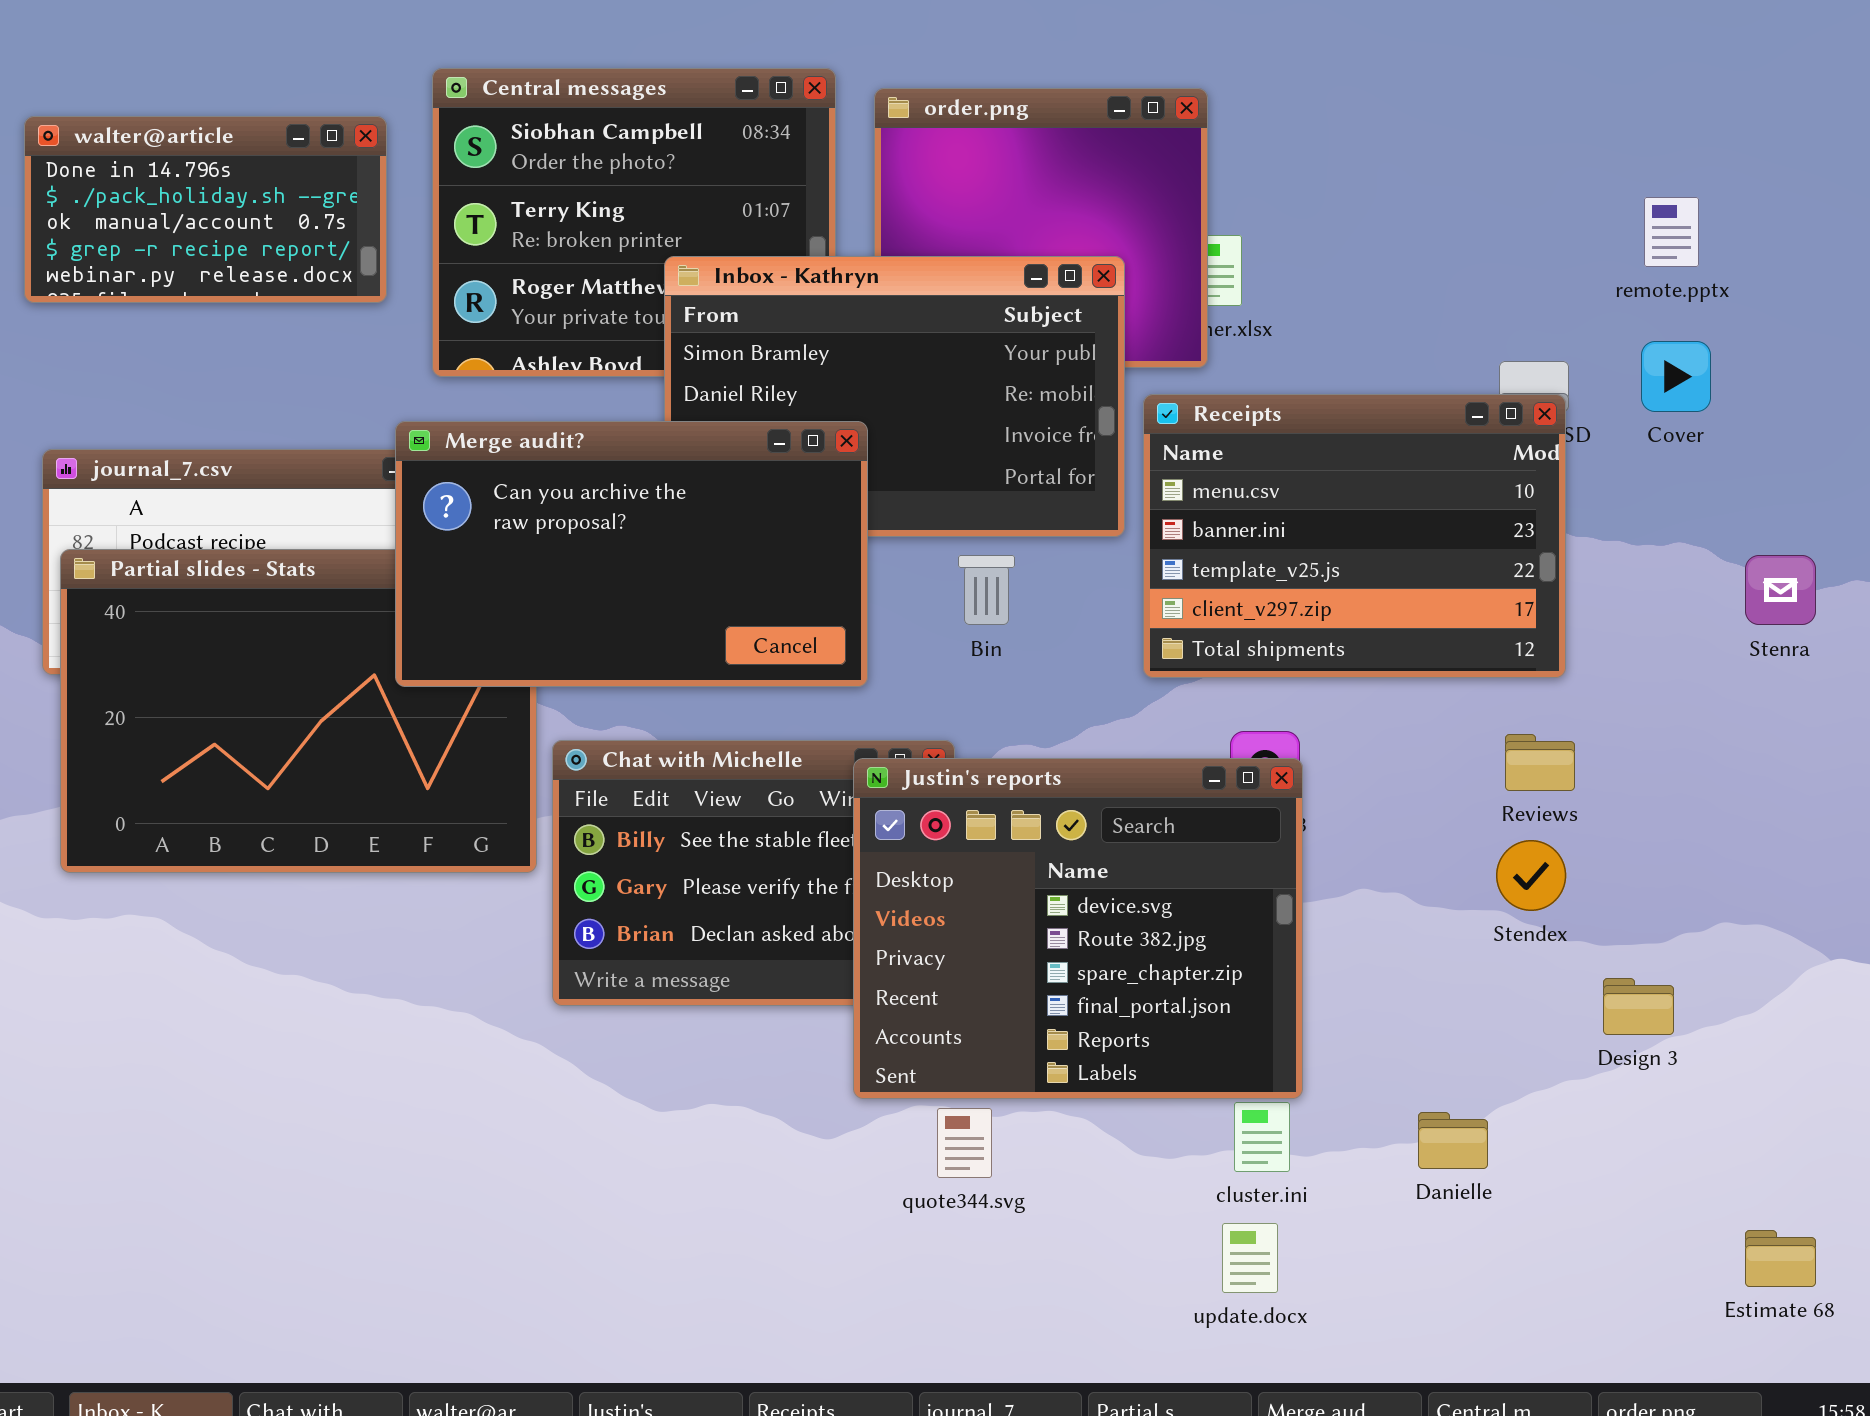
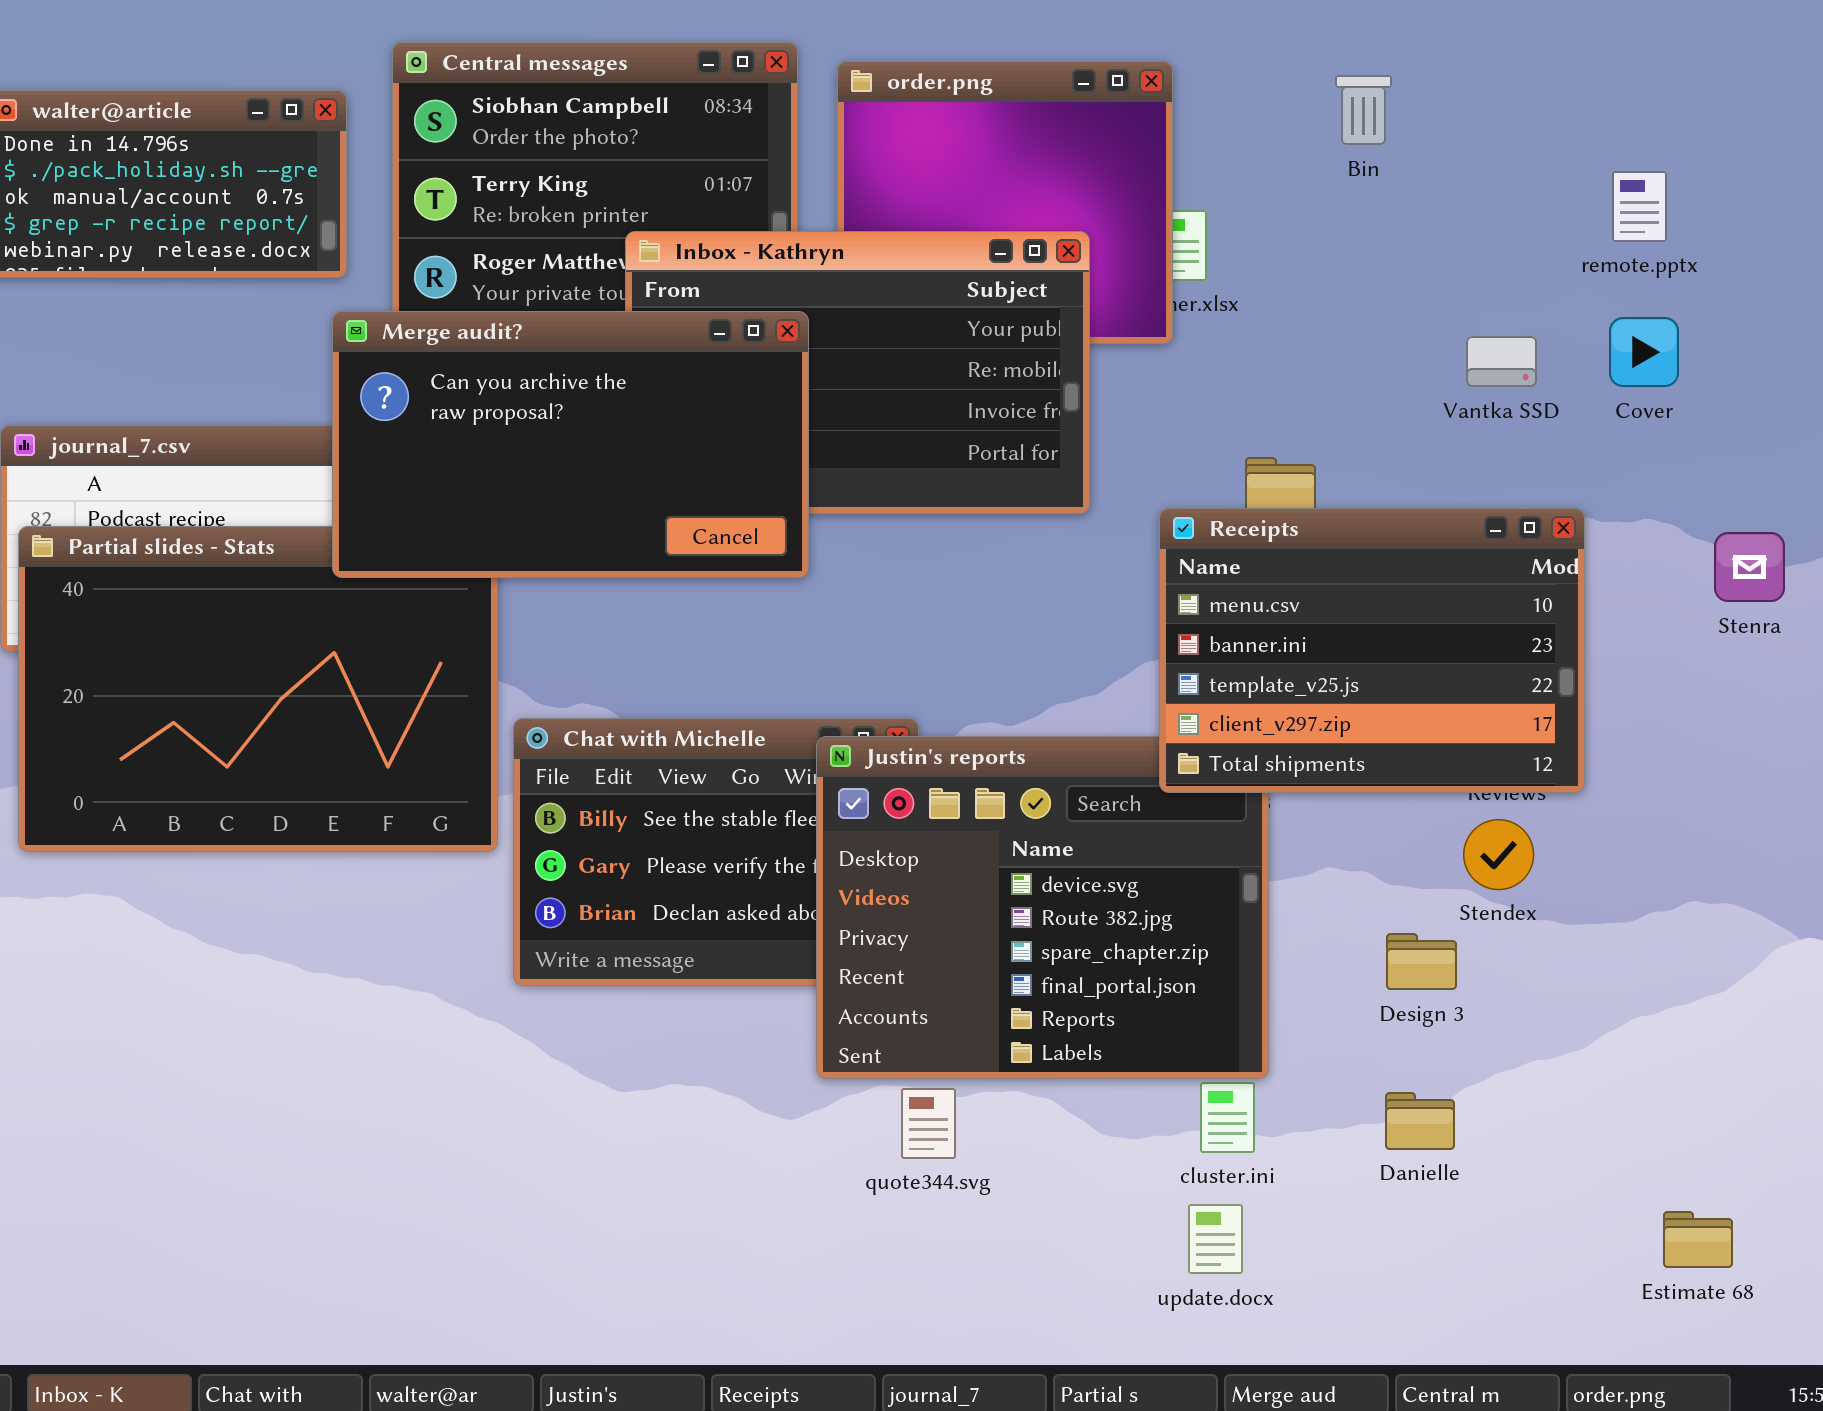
Receipts: [1143,394,1566,678] -> [1159,508,1585,793], moved
Merge audit?: [395,421,868,687] -> [332,311,809,578], moved
Bin: [958,555,1015,625] -> [1335,75,1392,145], moved
Design 3: [1603,978,1674,1035] -> [1386,933,1457,990], moved
Estimate 68: [1745,1230,1816,1287] -> [1663,1211,1733,1268], moved

